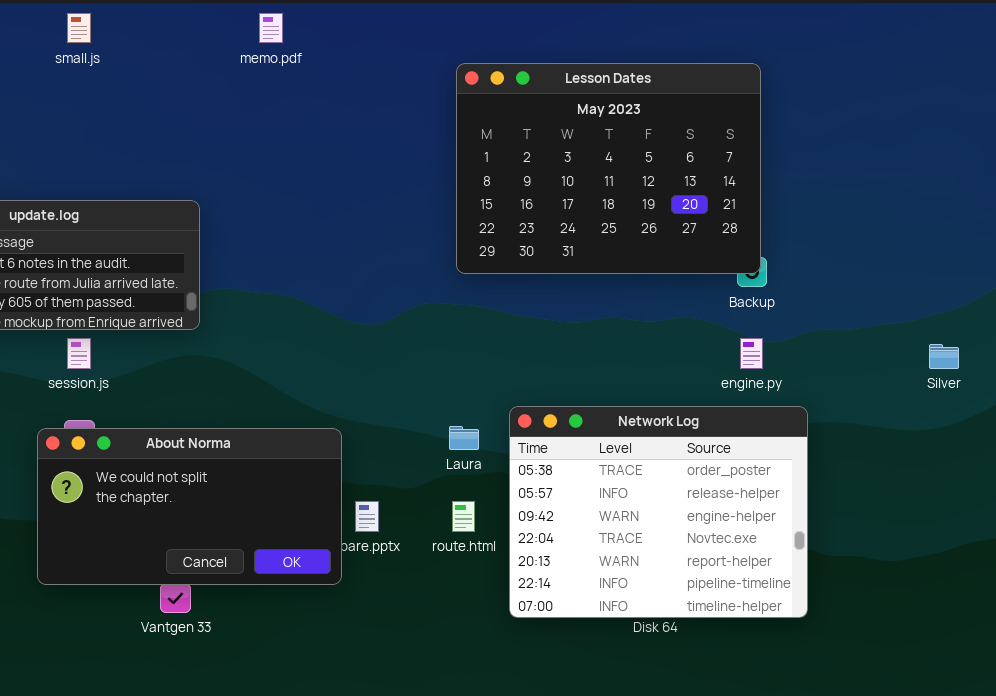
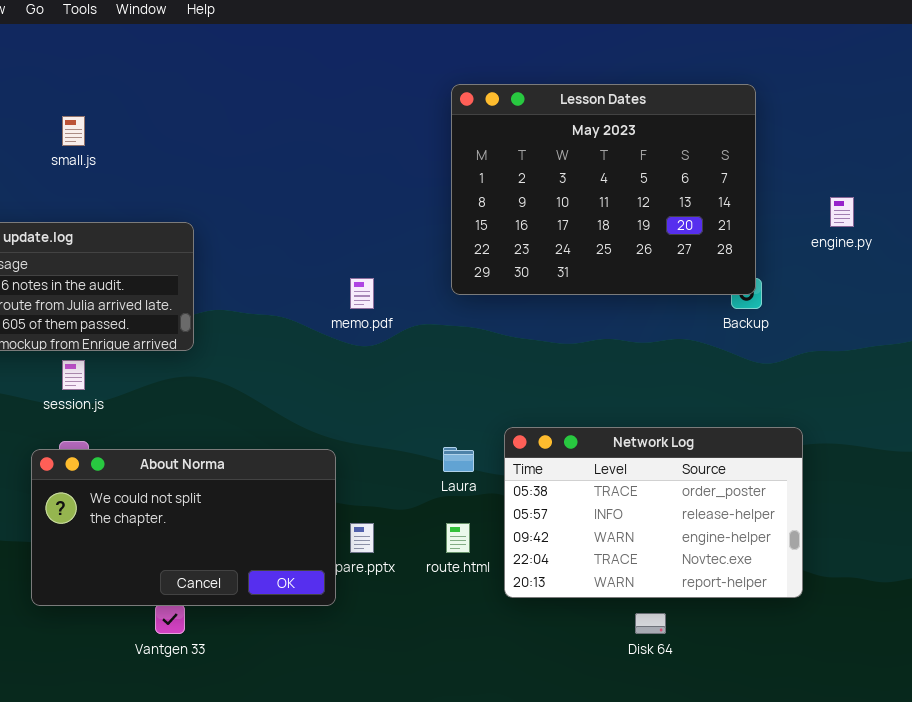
small.js: [67,13,91,43] -> [62,116,85,146], moved
memo.pdf: [259,13,283,43] -> [350,278,374,309], moved
engine.py: [740,338,763,369] -> [830,197,854,227], moved
Network Log: [509,406,808,618] -> [504,427,803,598], resized

